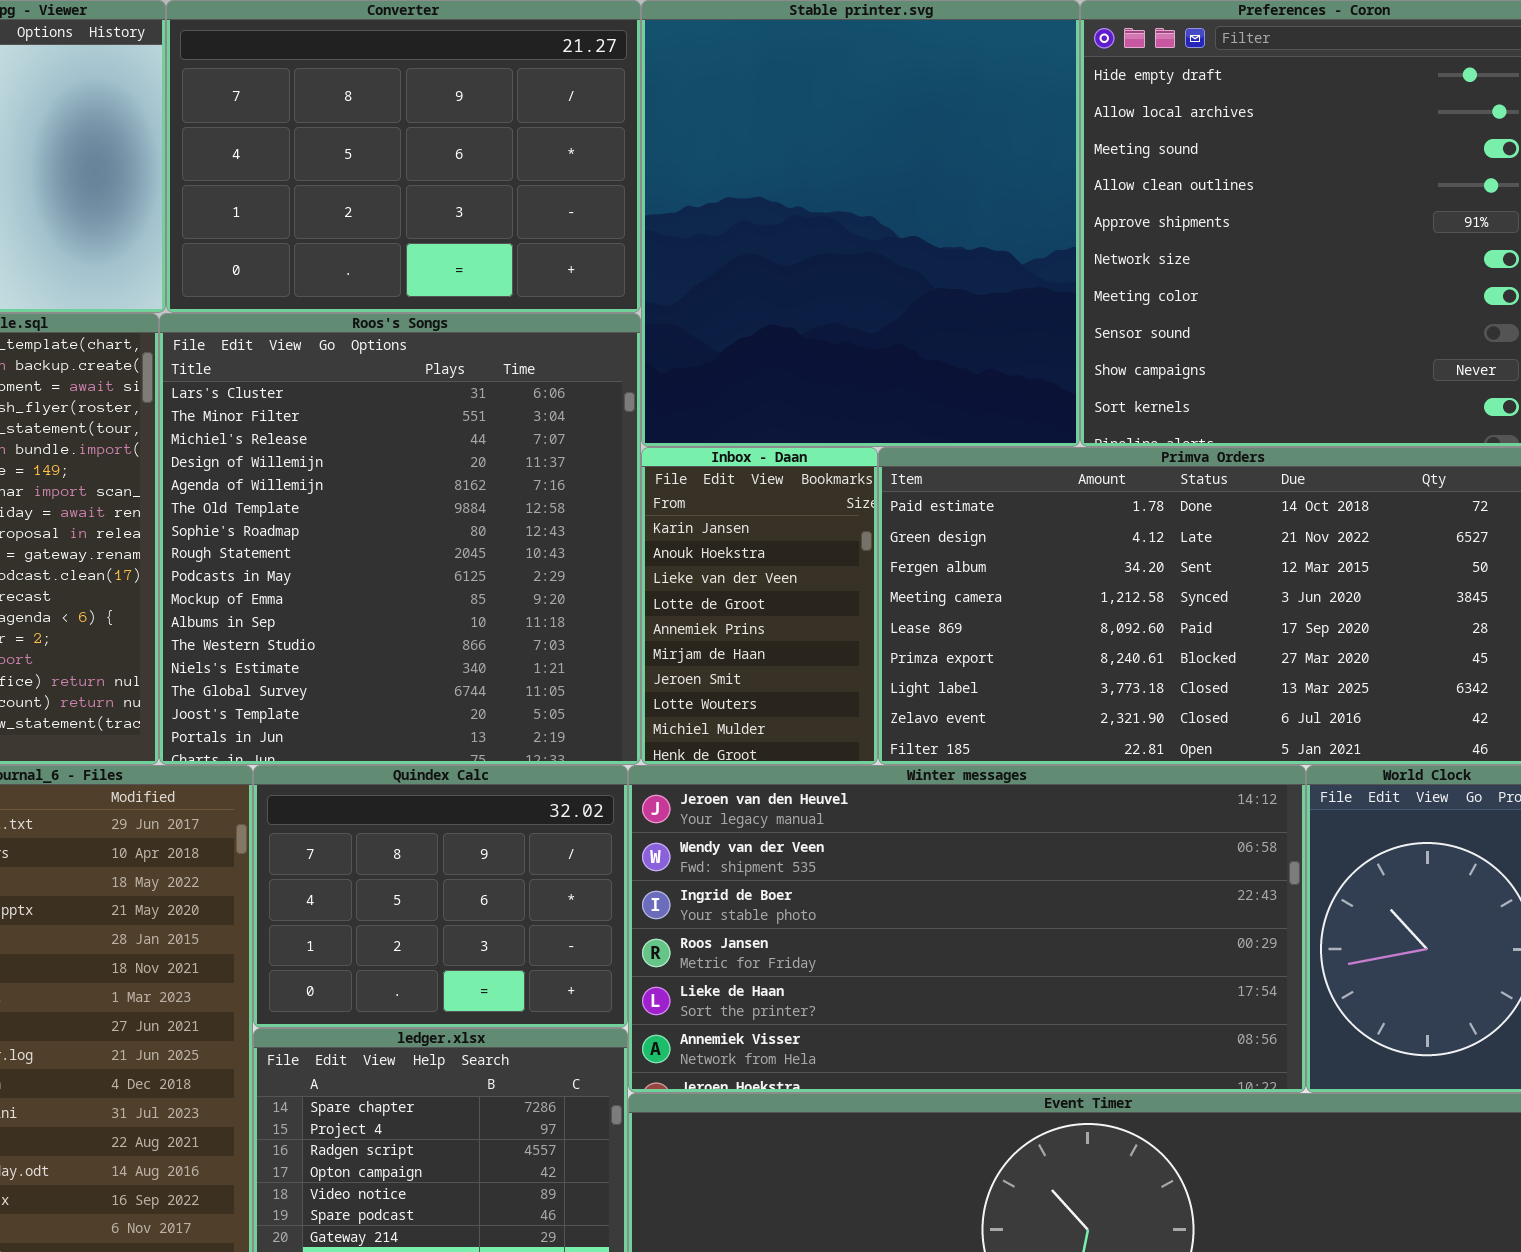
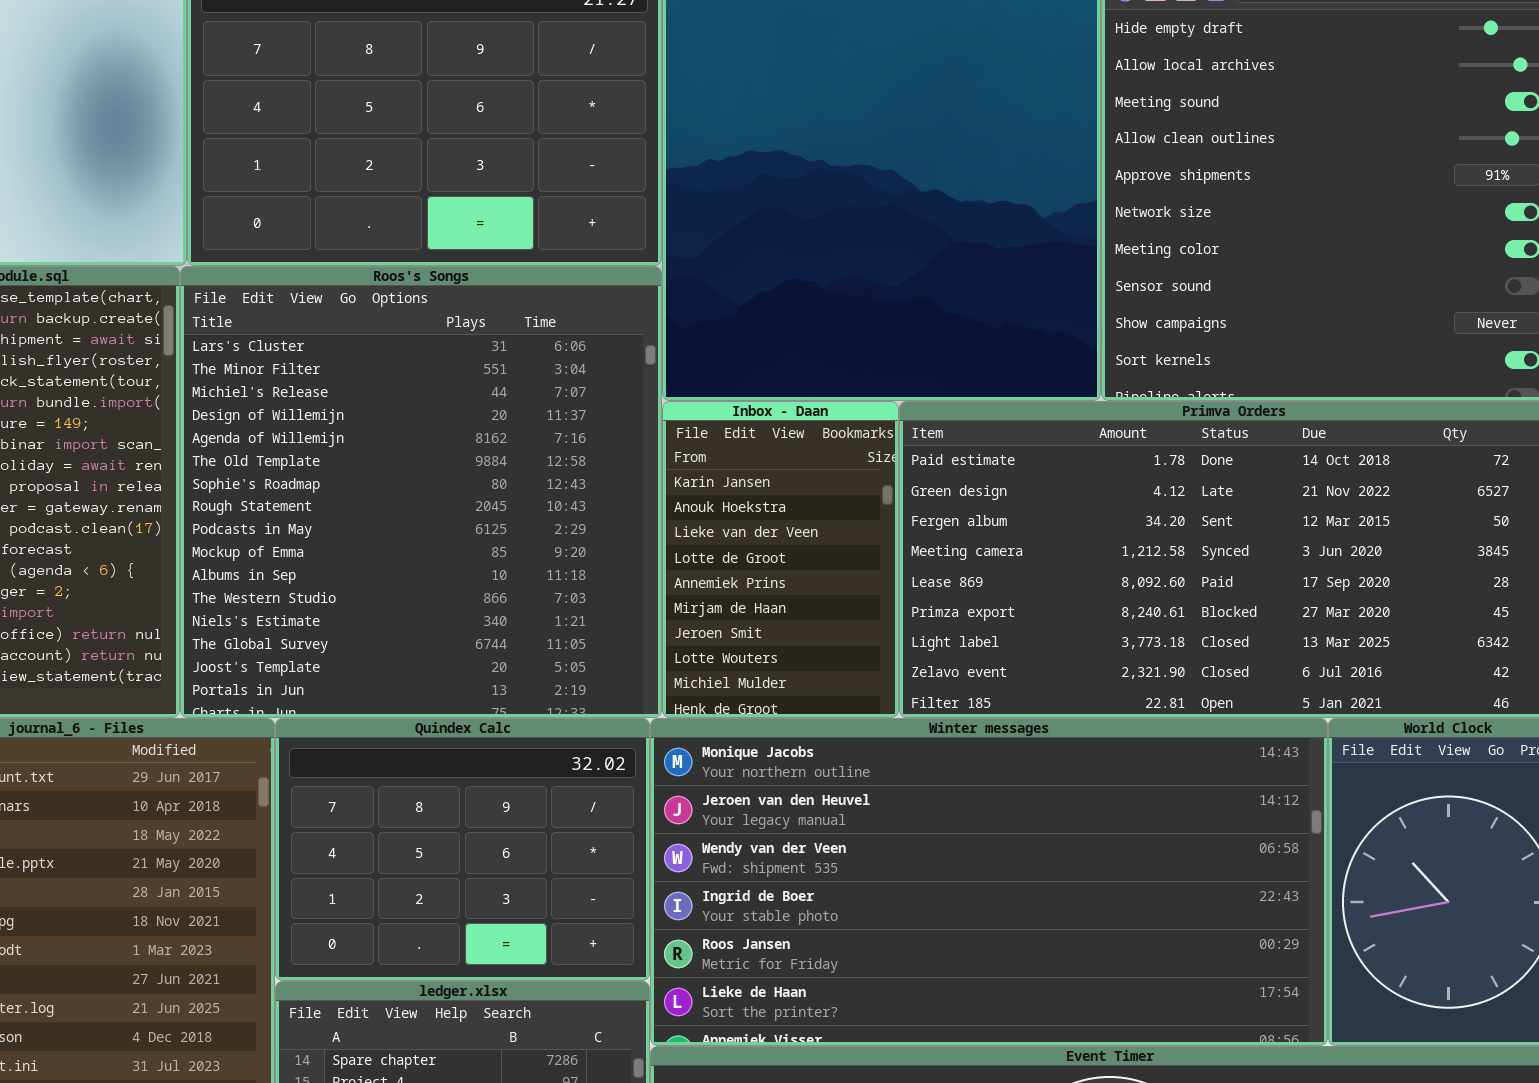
Winter messages: [628,765,1306,1093] -> [650,718,1328,1046], scrolled up 1 row

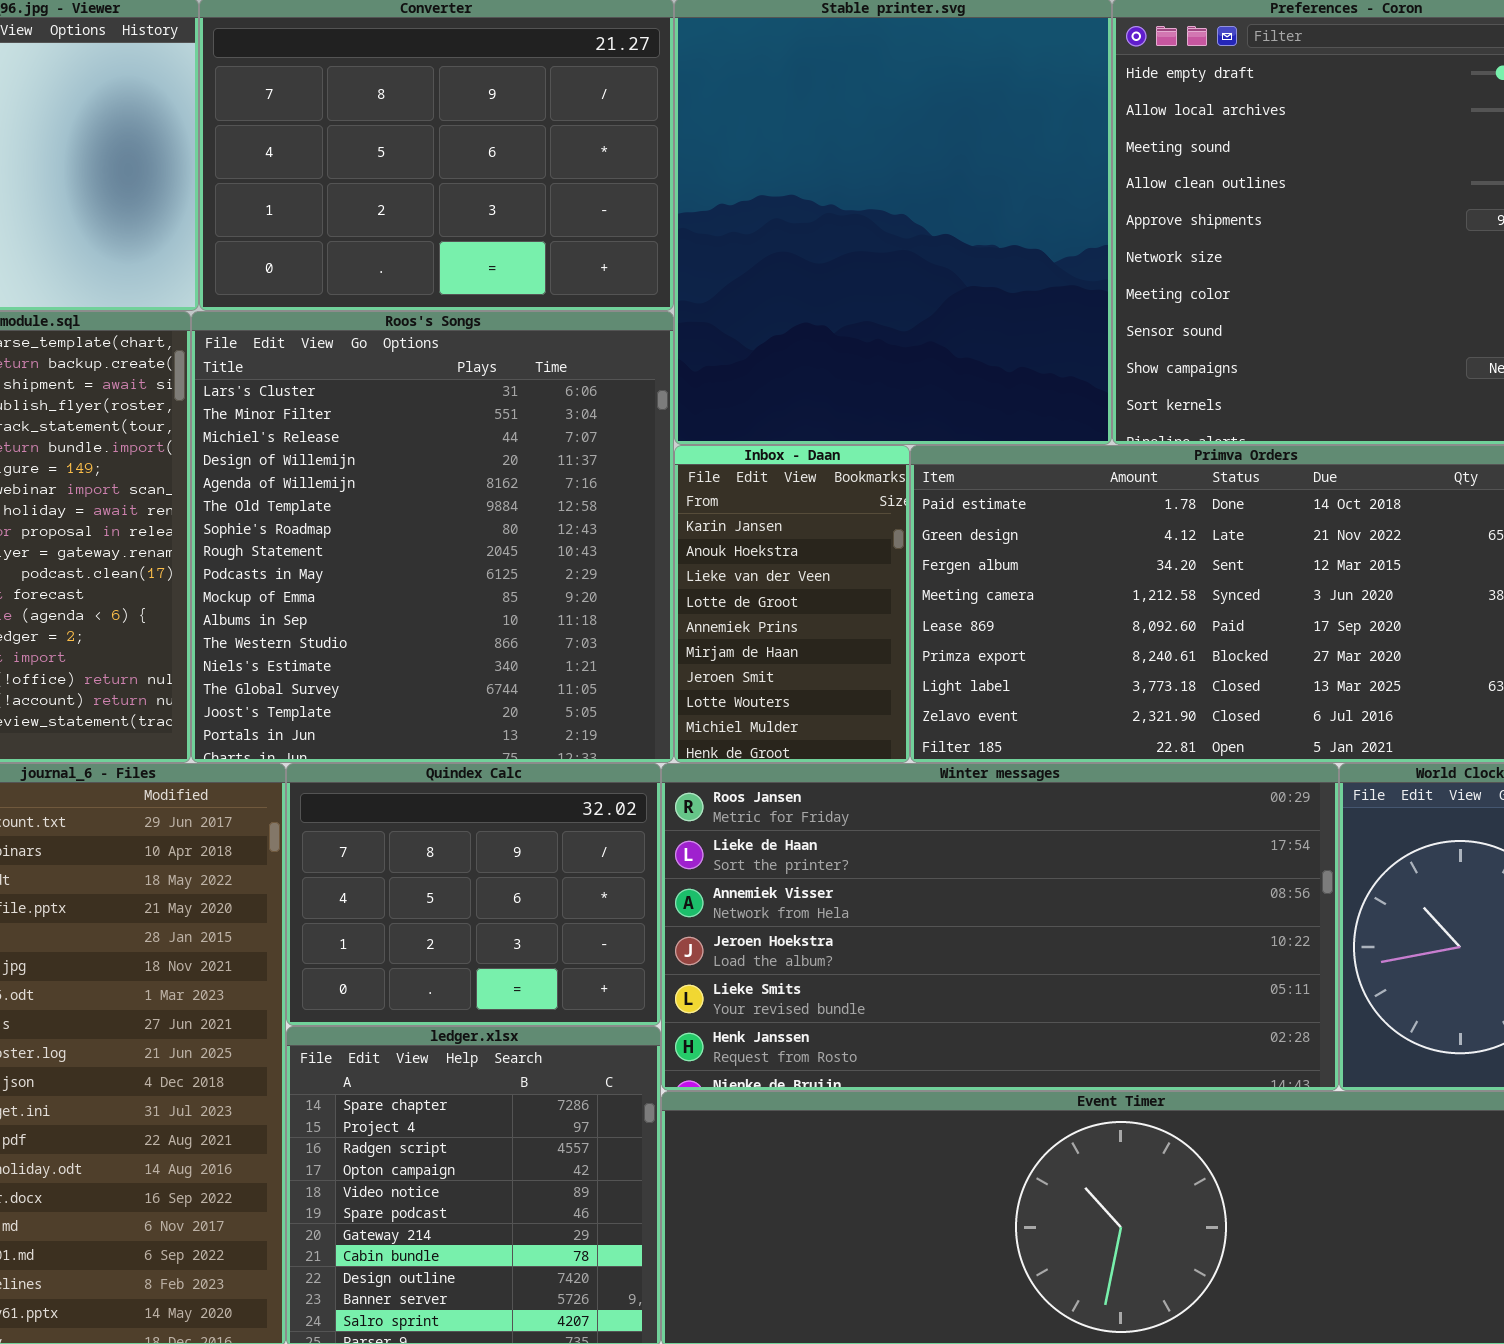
Winter messages: [650,718,1328,1046] -> [661,763,1339,1091], scrolled down 4 rows

